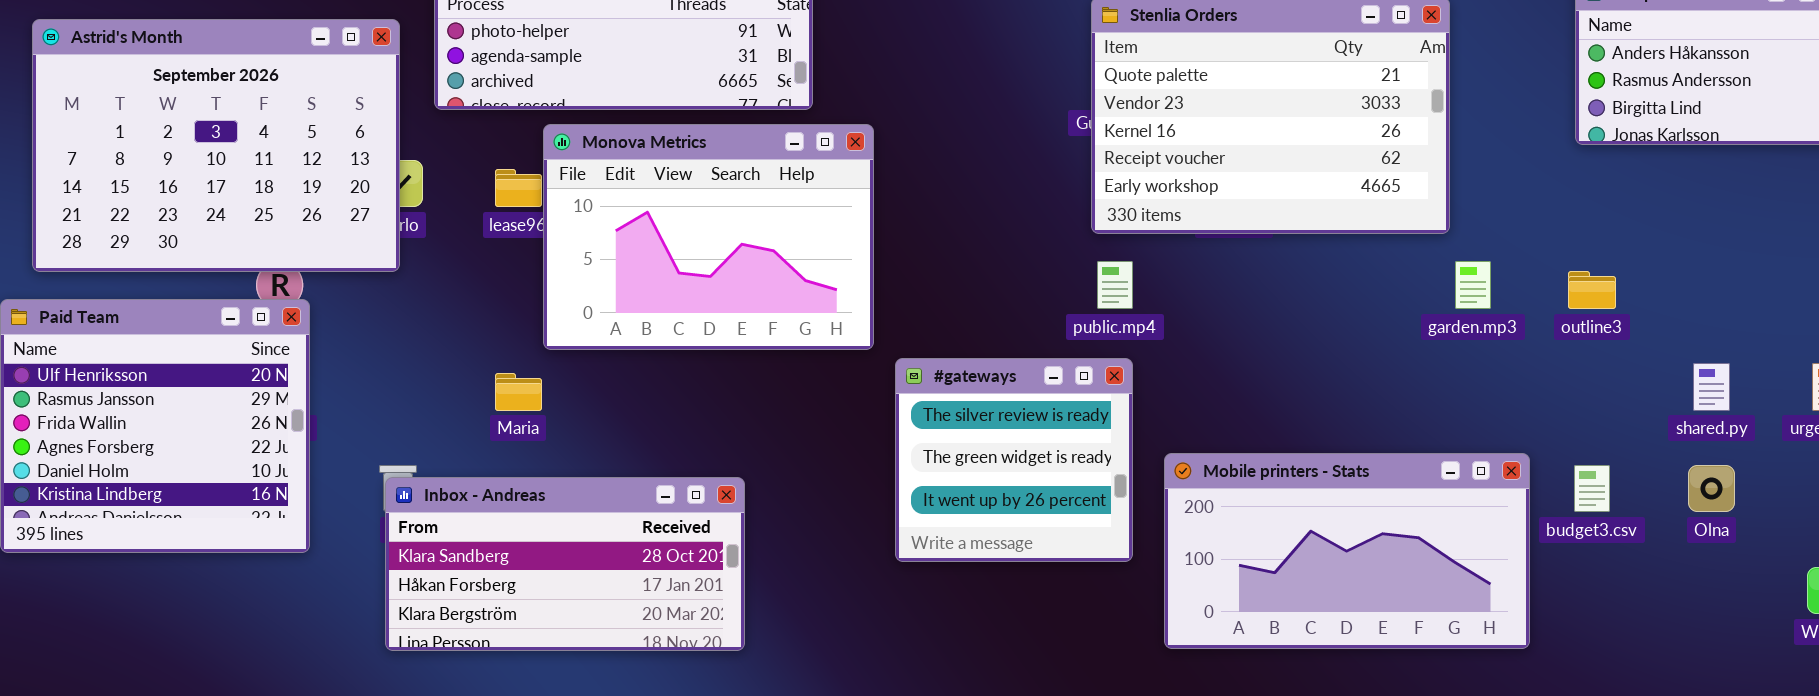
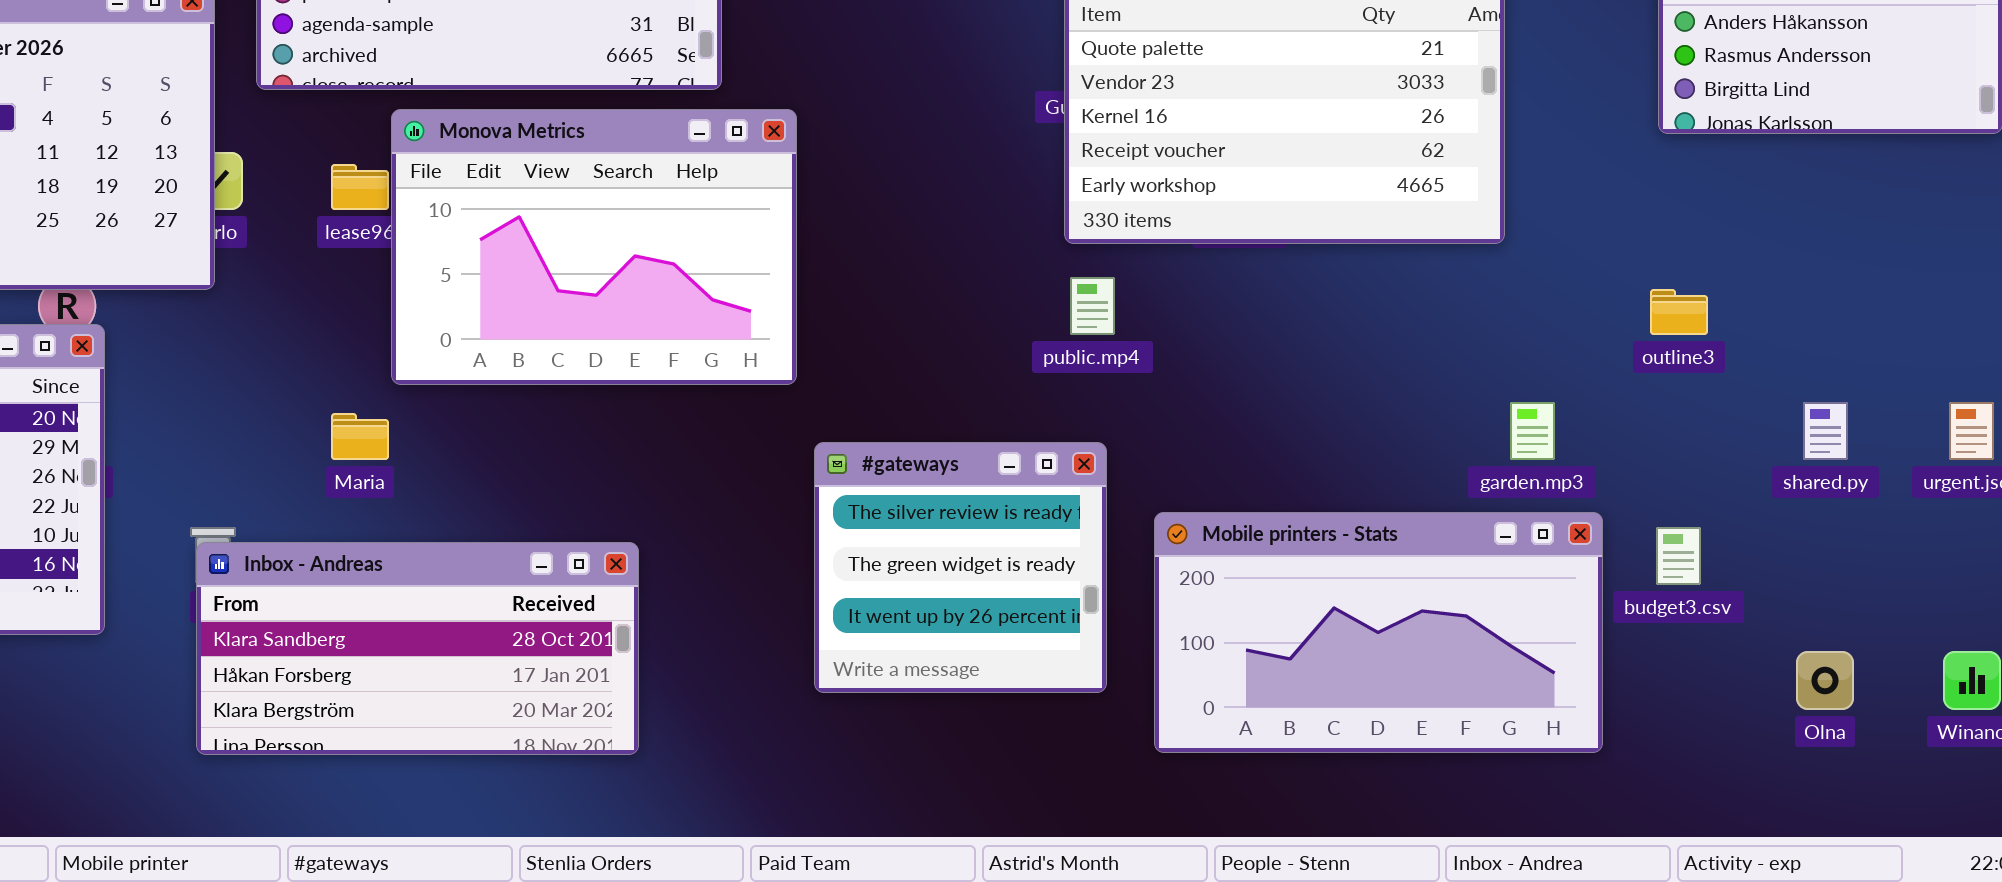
garden.mp3: [1455,261,1491,309] -> [1510,402,1555,460], moved
#gateways: [895,358,1133,562] -> [814,442,1107,693], moved
Olna: [1688,465,1735,512] -> [1796,651,1854,710], moved

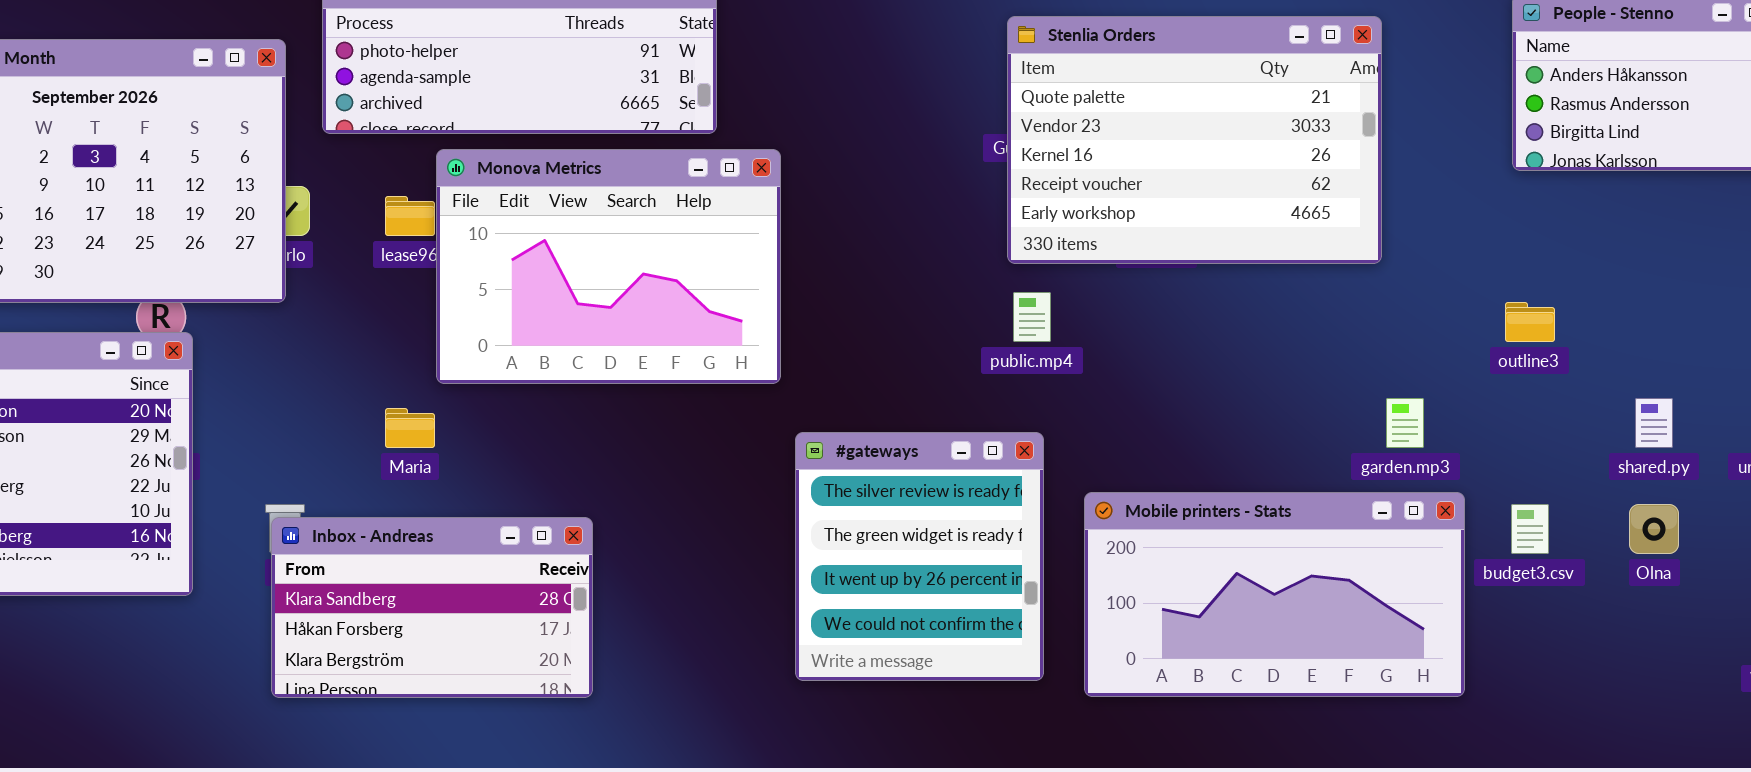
#gateways: [814,442,1107,693] -> [795,432,1044,681], resized
Inbox - Andreas: [196,542,639,755] -> [271,517,593,698], resized
Olna: [1796,651,1854,710] -> [1629,504,1679,554], moved

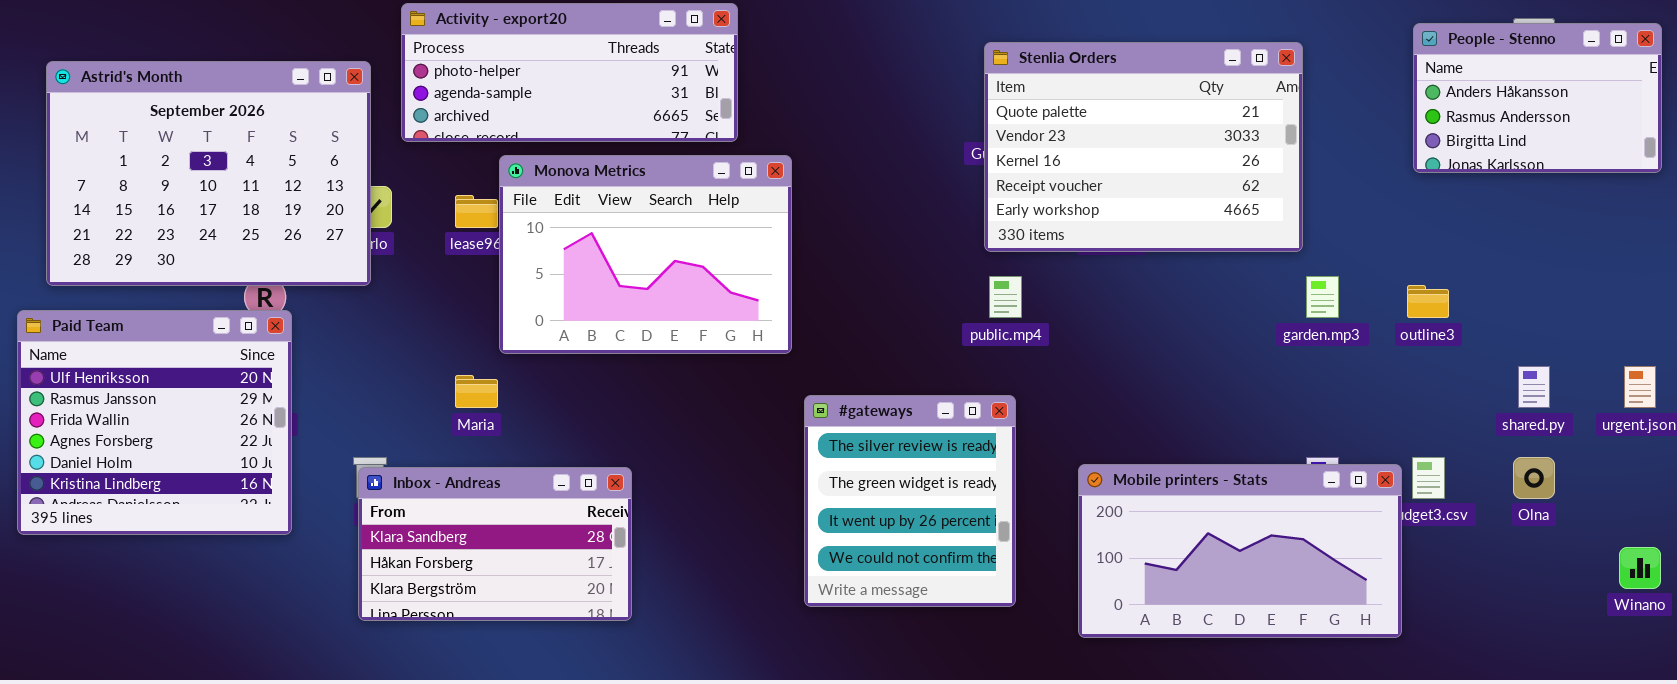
garden.mp3: [1386,398,1424,448] -> [1306,276,1339,318], moved
Mobile printers - Stats: [1084,492,1465,697] -> [1078,464,1402,638], moved

